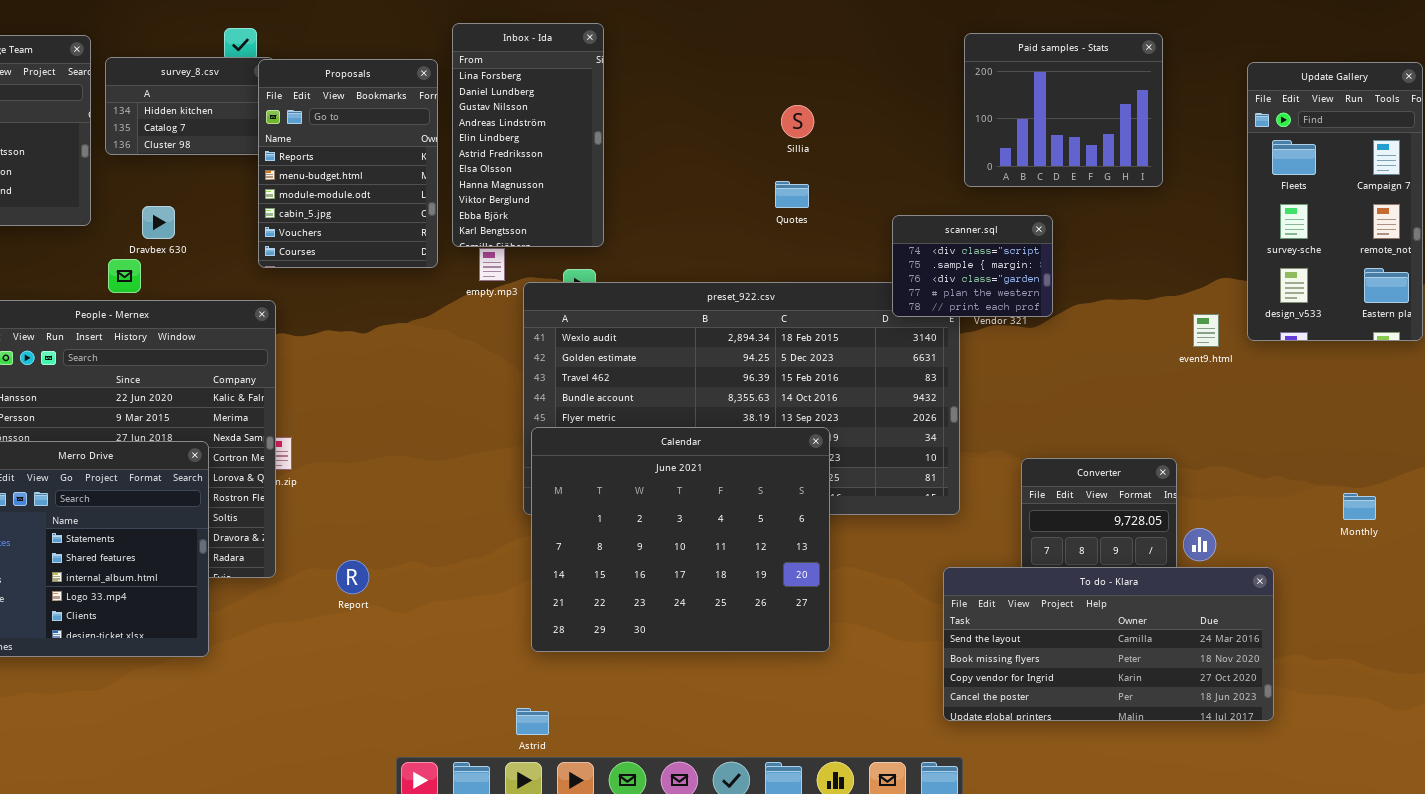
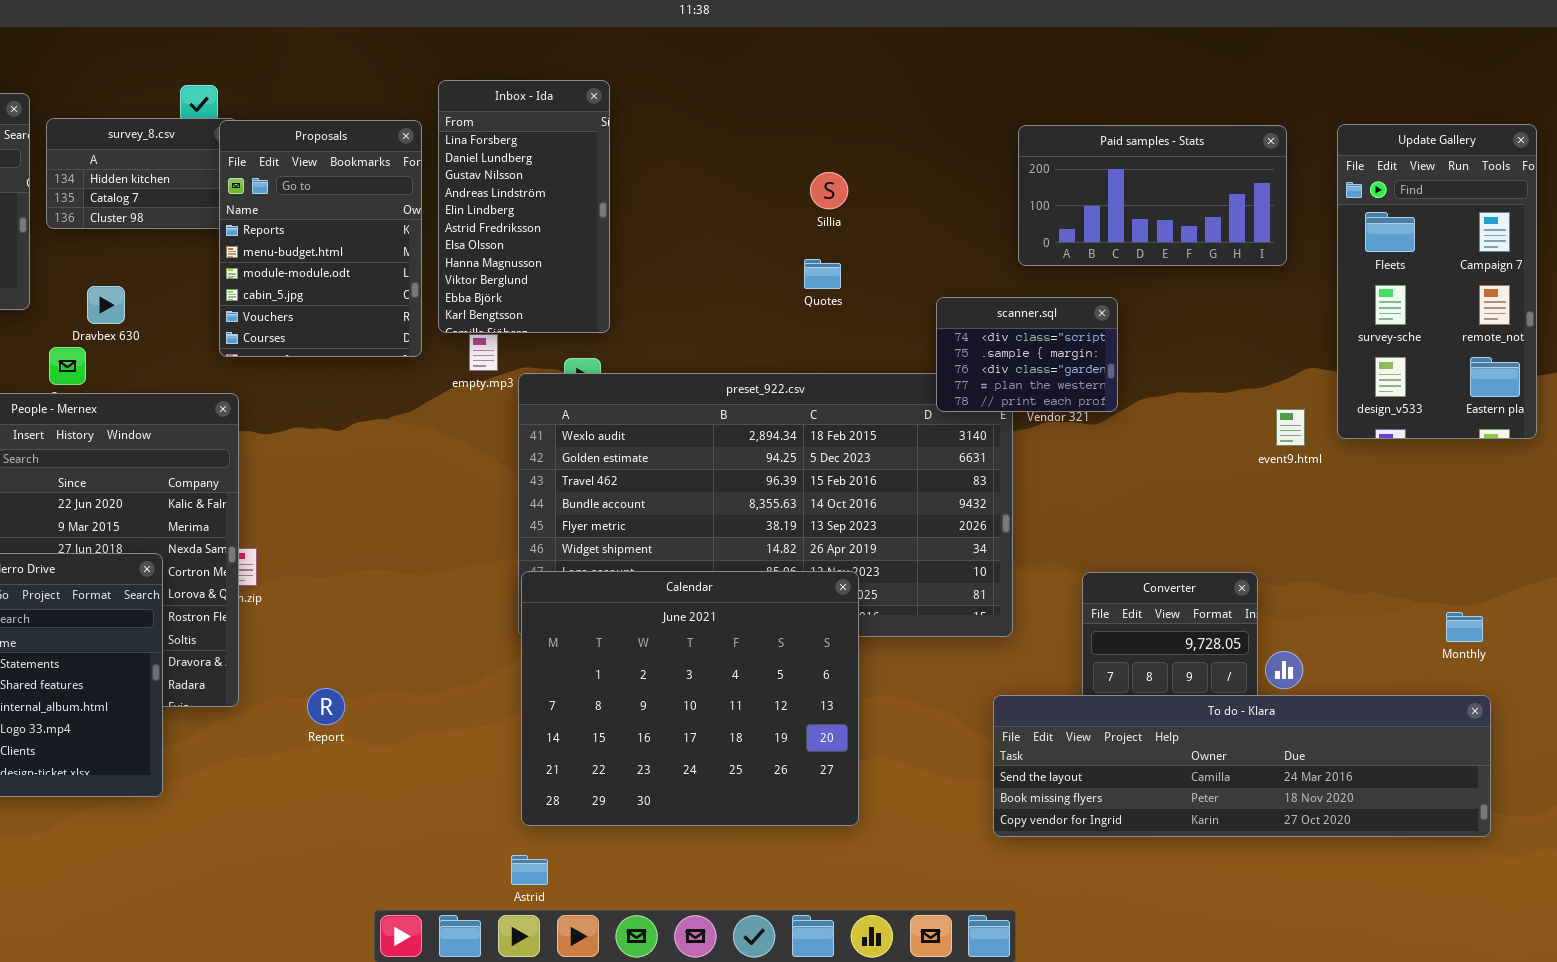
Paid samples - Stats: [964,33,1163,187] -> [1018,125,1287,266], resized
Calendar: [531,427,830,652] -> [521,571,859,826], moved
To do - Klara: [943,567,1274,721] -> [993,695,1491,837], resized

